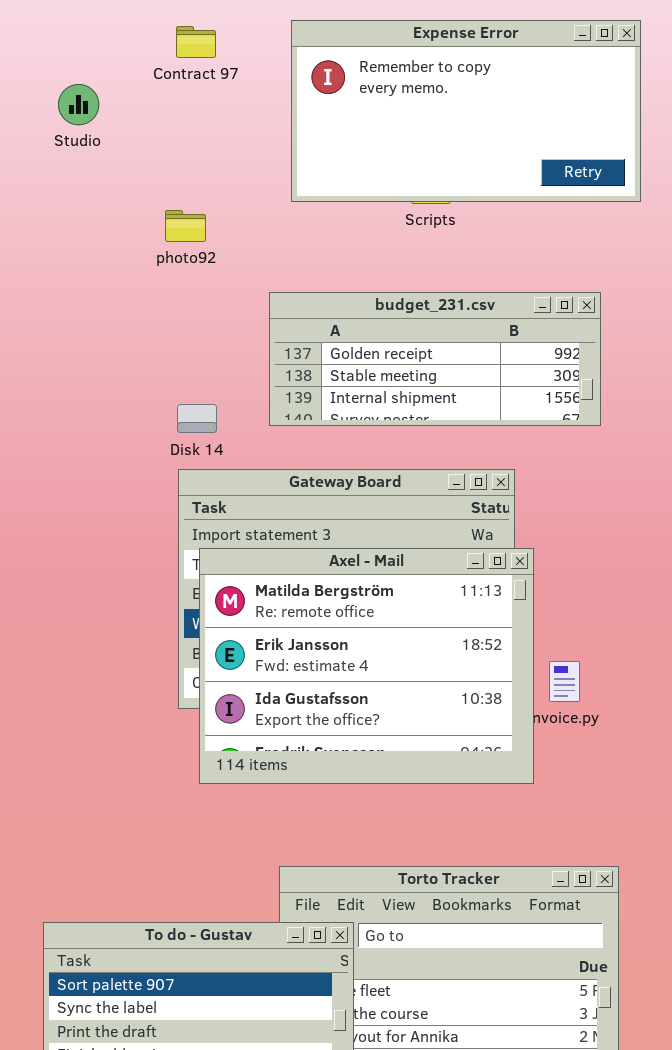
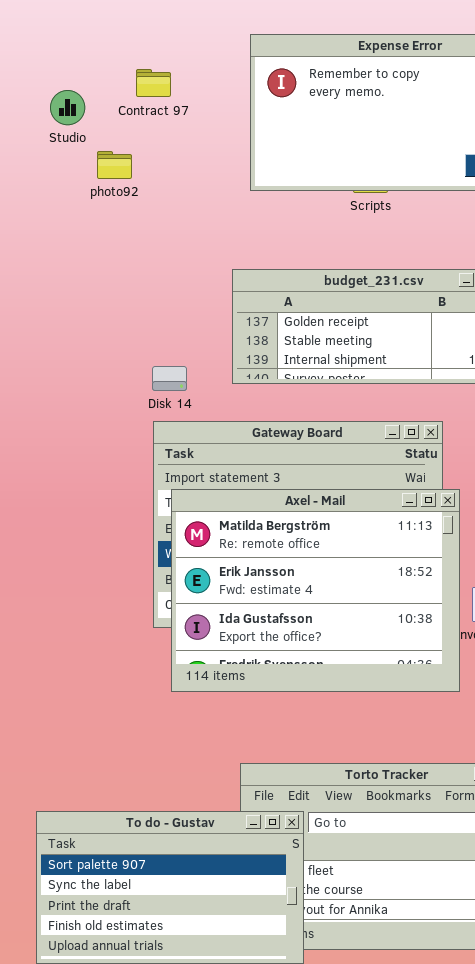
Contract 97: [176,26,216,58] -> [136,69,171,97], moved
photo92: [165,210,206,242] -> [97,151,132,179], moved

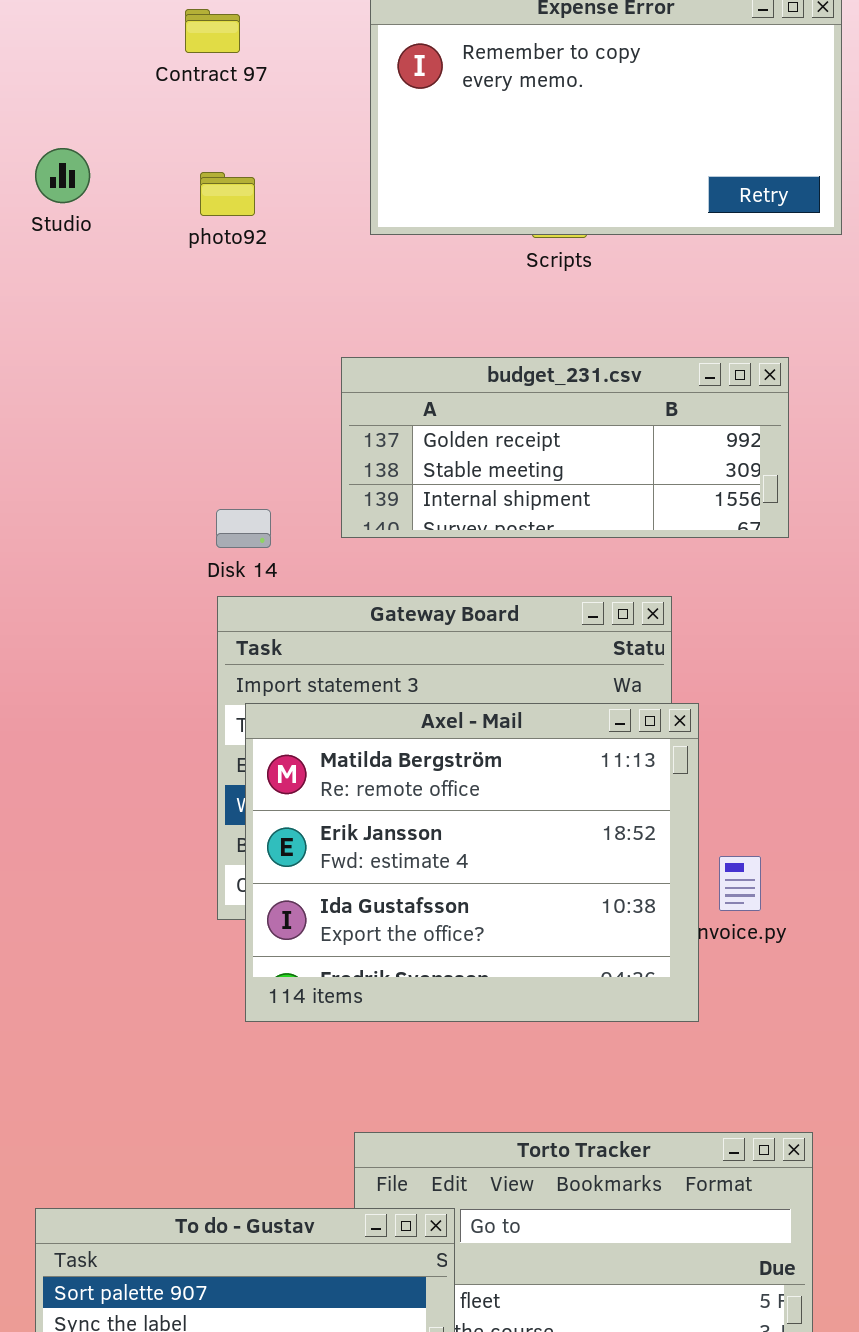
Contract 97: [136,69,171,97] -> [185,9,240,53], moved
Studio: [50,90,85,125] -> [35,148,90,203], moved
photo92: [97,151,132,179] -> [200,172,255,216], moved

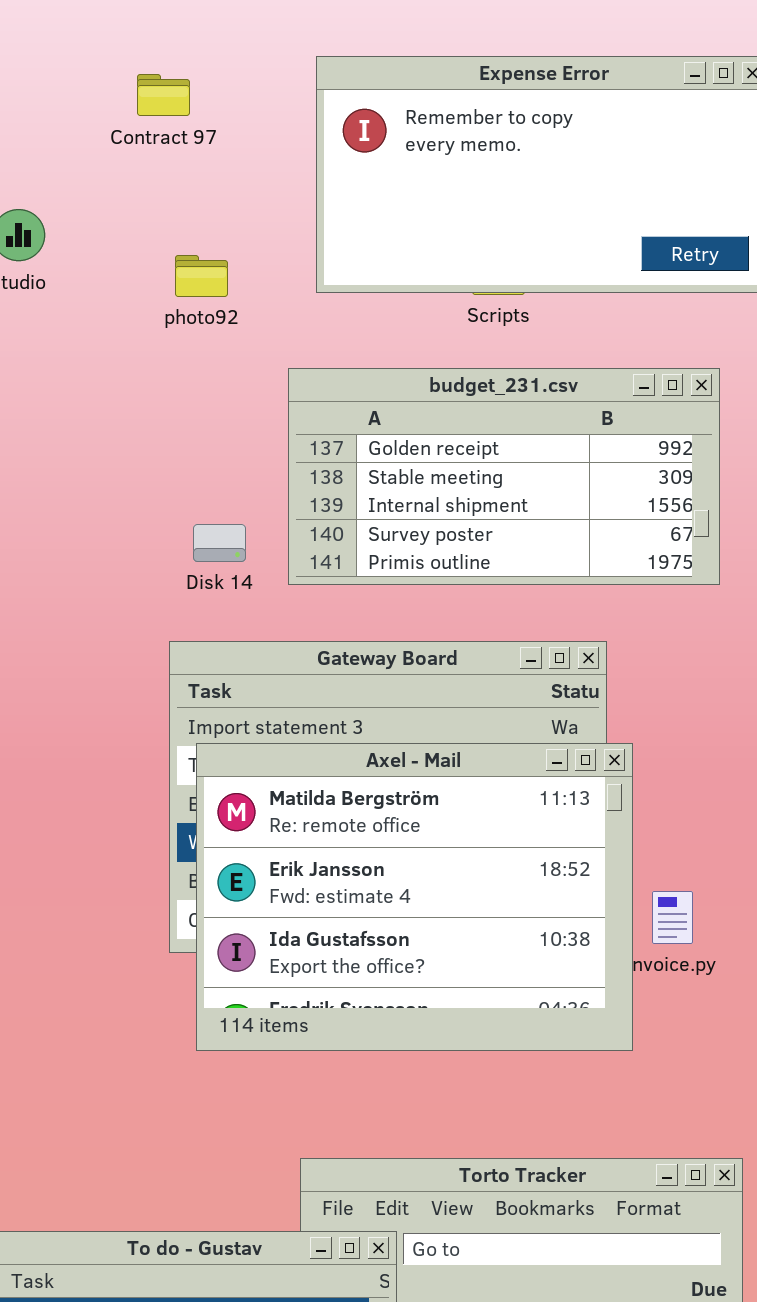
photo92: [200,172,255,216] -> [175,255,228,297], moved
budget_231.csv: [341,357,789,538] -> [288,368,720,585], resized
Disk 14: [216,509,271,548] -> [193,524,246,562], moved

